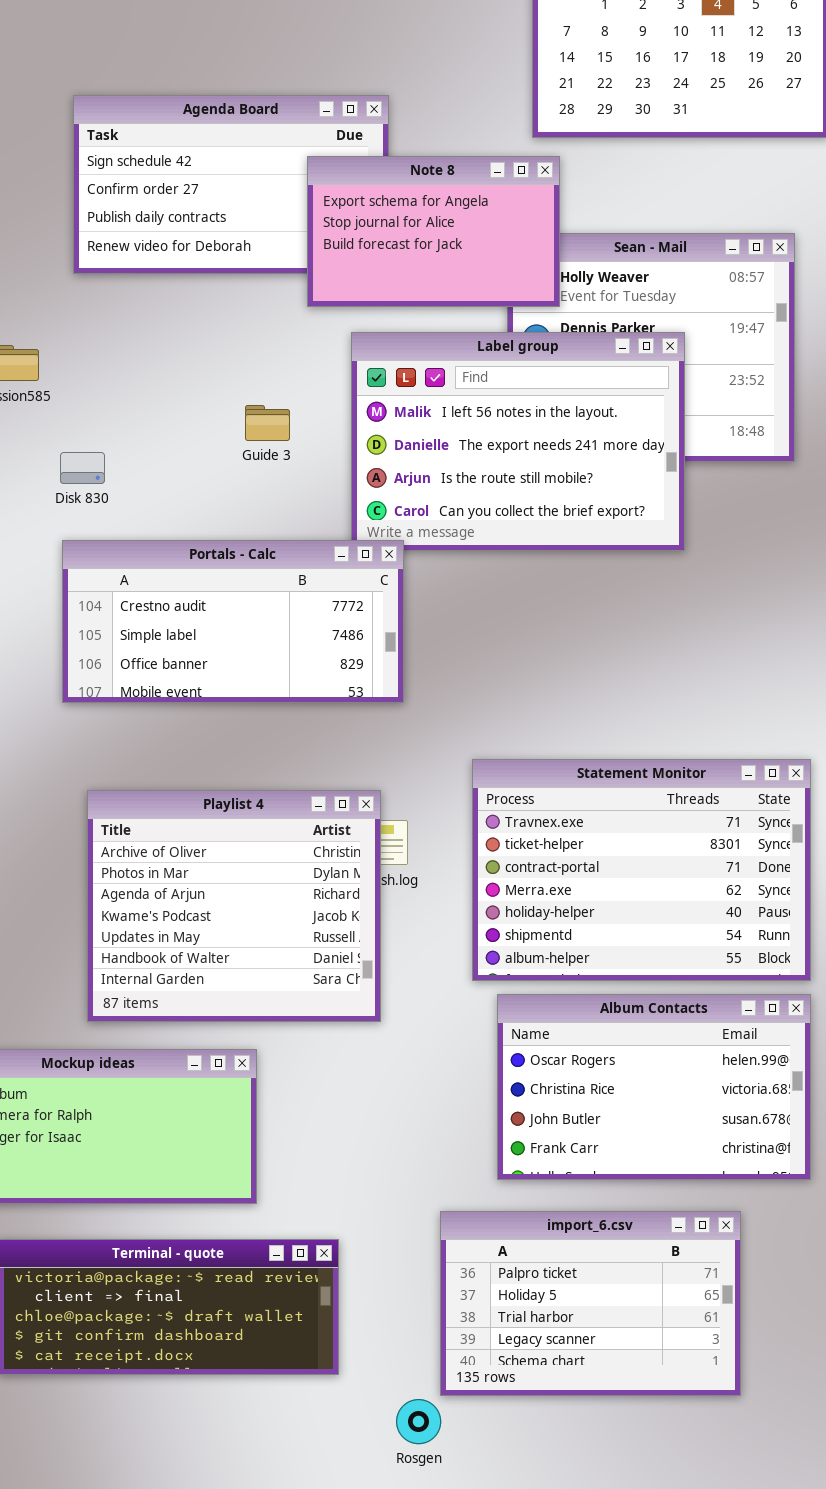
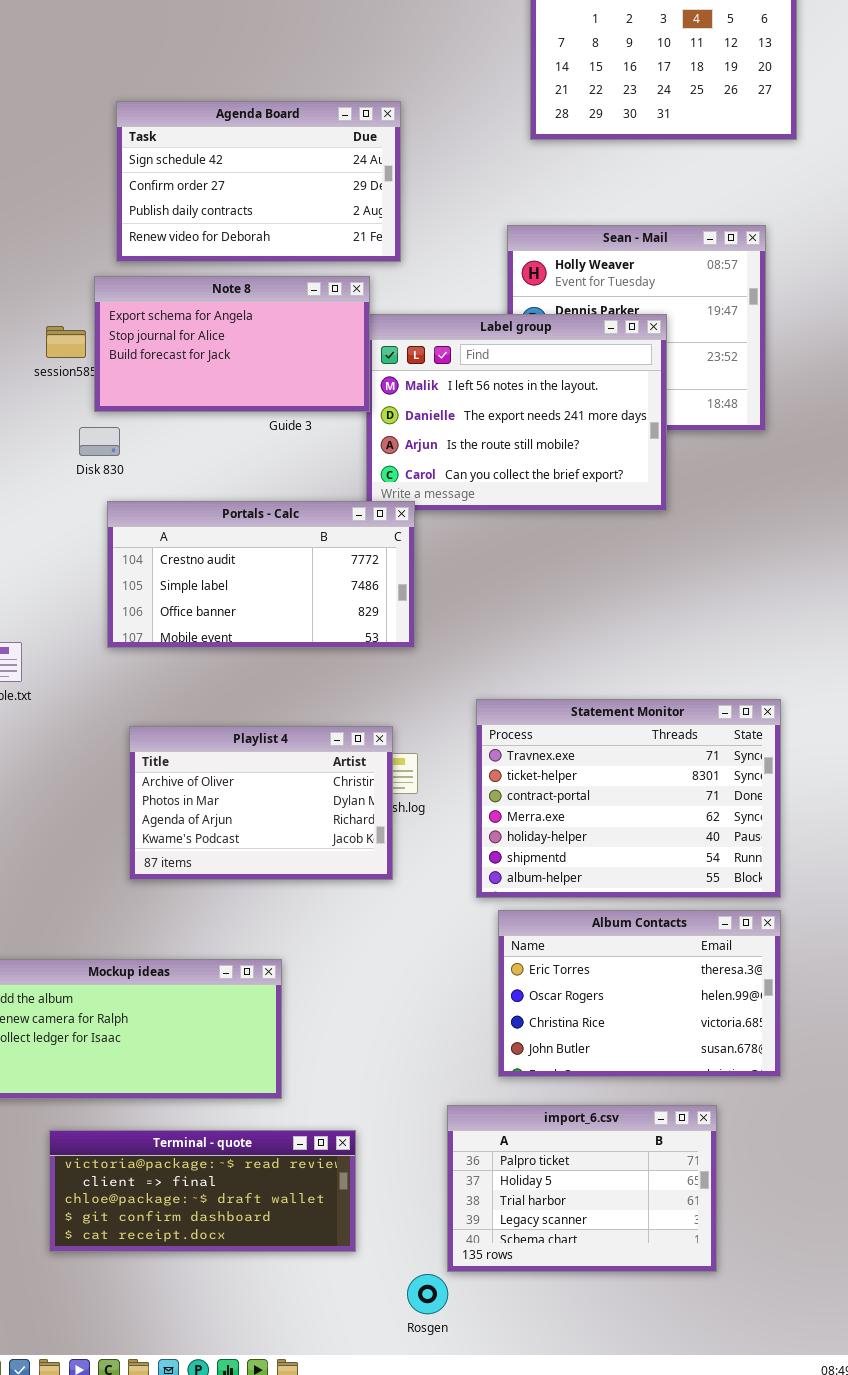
Note 8: [307,156,560,307] -> [94,276,370,412], moved, resized
Disk 830: [60,452,105,484] -> [79,427,120,456], moved
Playlist 4: [87,790,381,1022] -> [129,726,393,880], resized
Album Contacts: [497,994,811,1180] -> [498,910,781,1077], scrolled up 1 row

